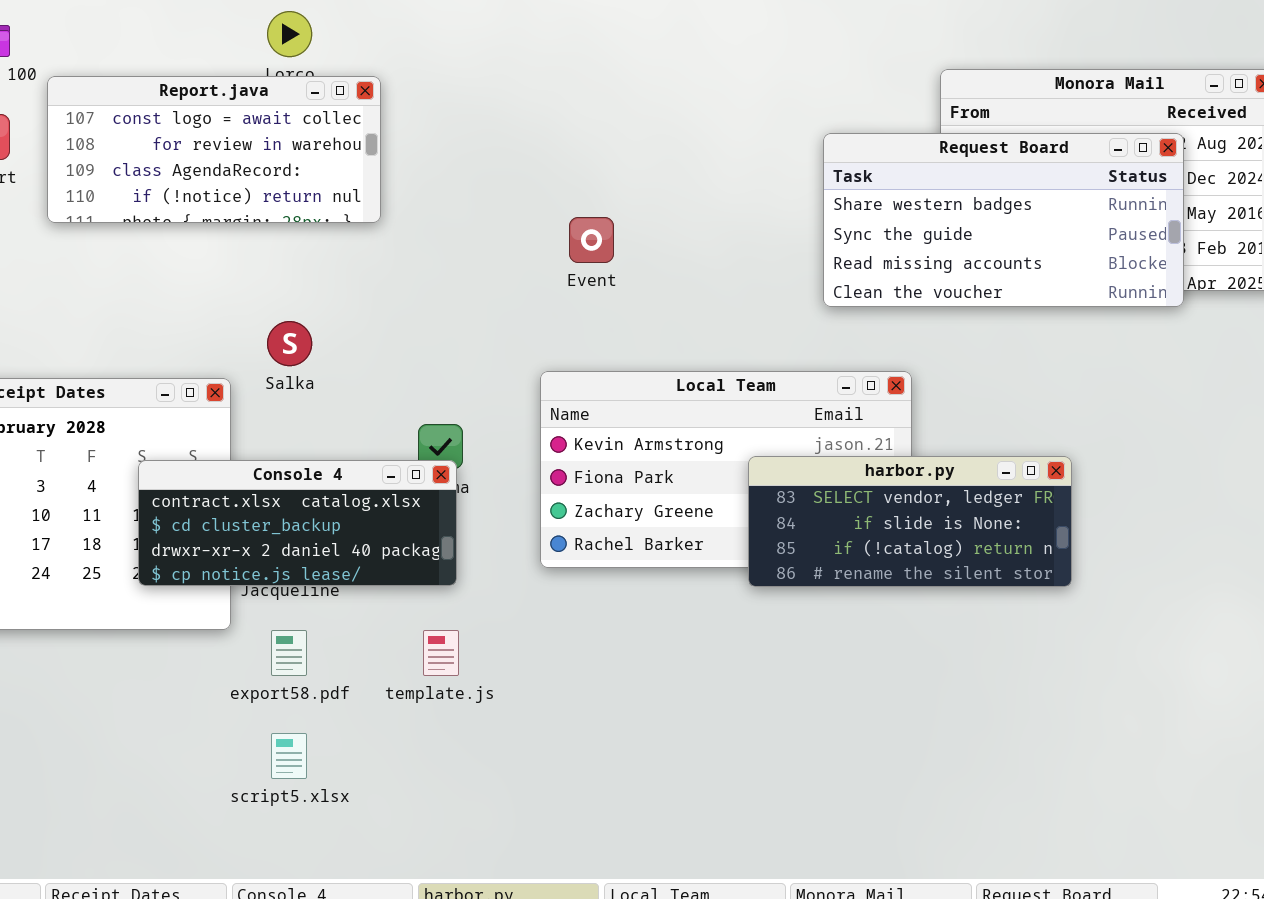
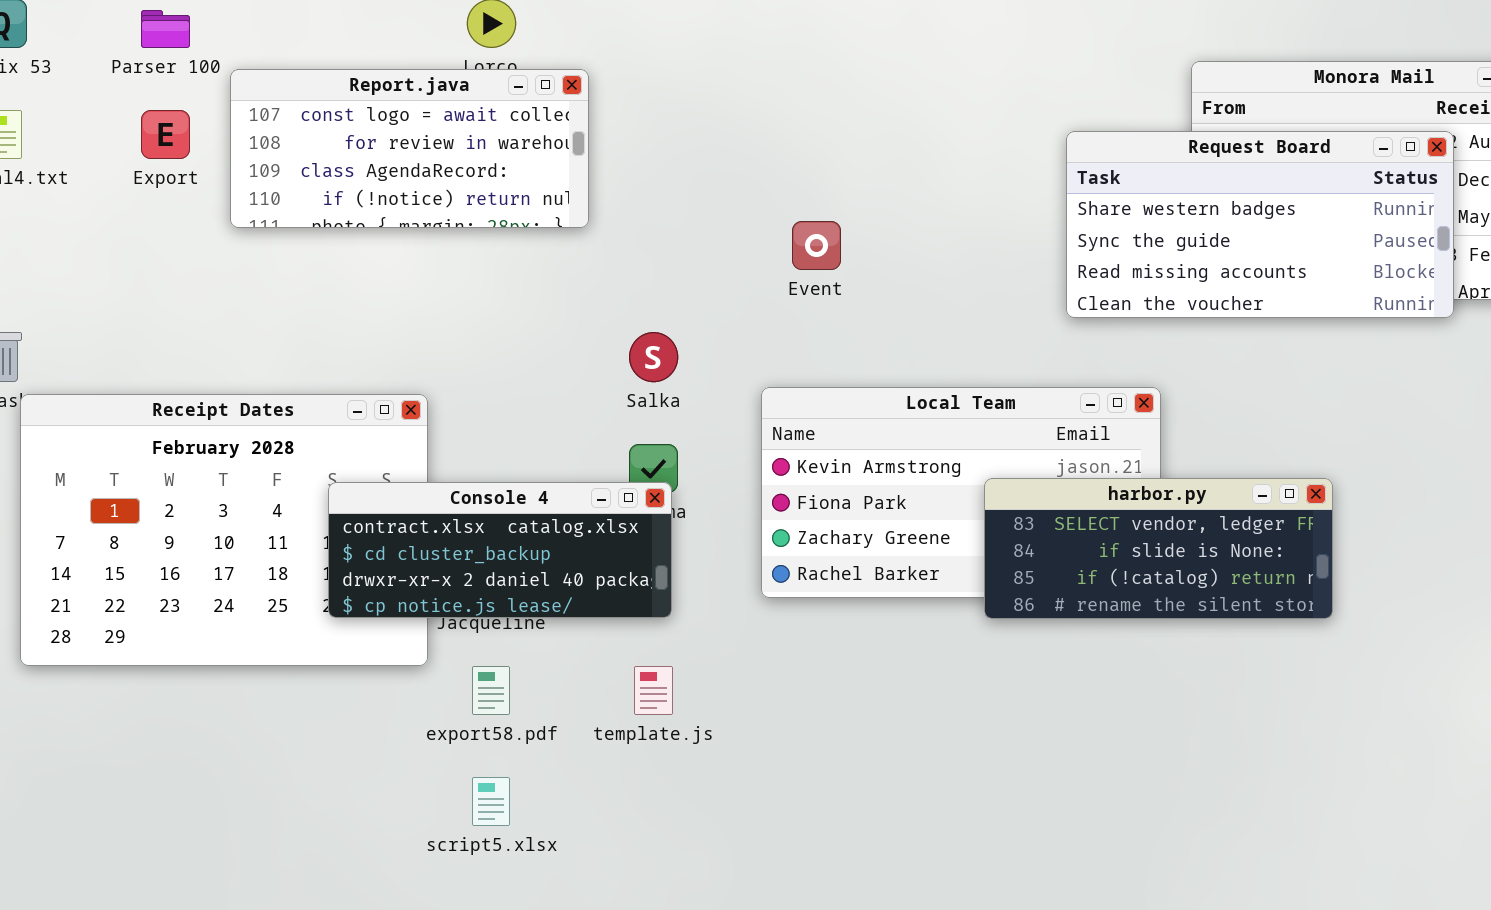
Salka: [267,321,312,366] -> [629,332,678,382], moved

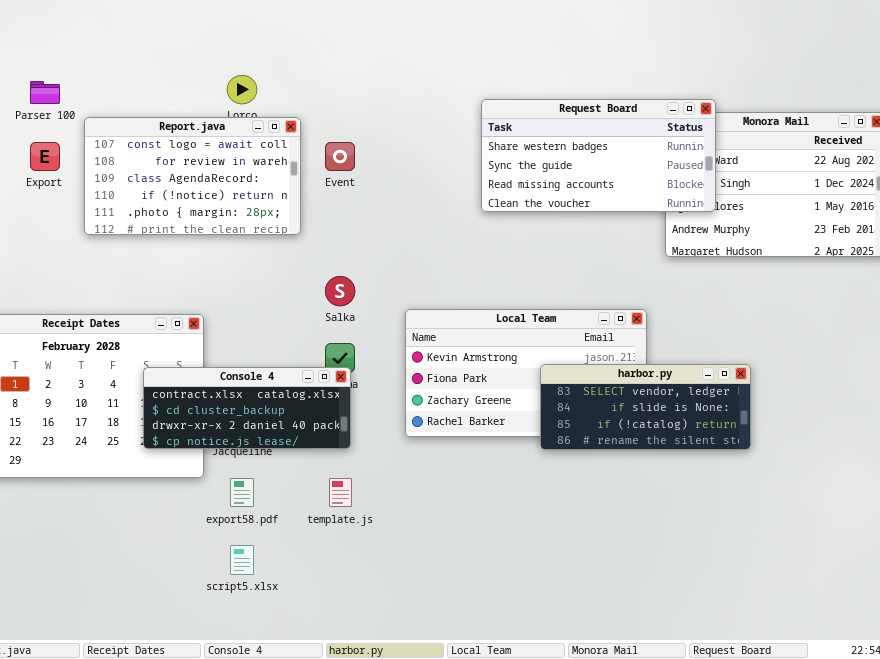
Report.java: [230,69,589,228] -> [84,117,301,235], resized
Request Board: [1066,131,1454,318] -> [481,99,716,212], moved
Event: [792,221,841,270] -> [325,142,355,171], moved

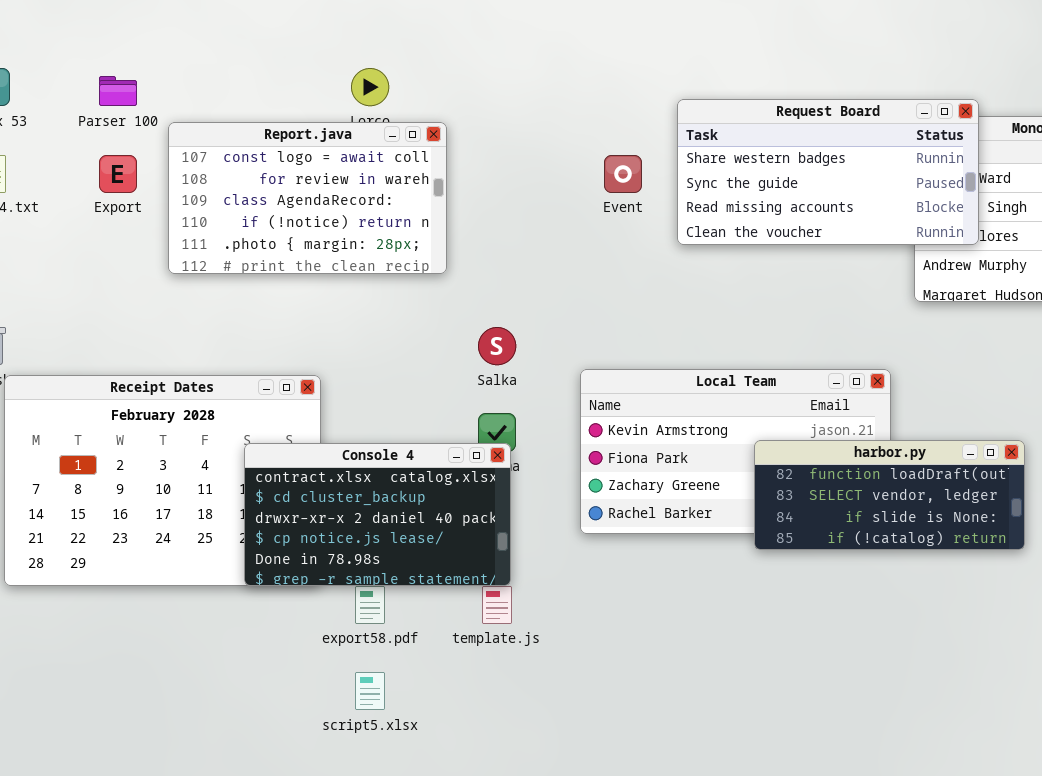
Event: [325,142,355,171] -> [604,155,642,193], moved
harbor.py: [540,364,751,450] -> [754,440,1025,550], scrolled up 1 row
Console 4: [143,367,351,449] -> [244,443,511,586], resized

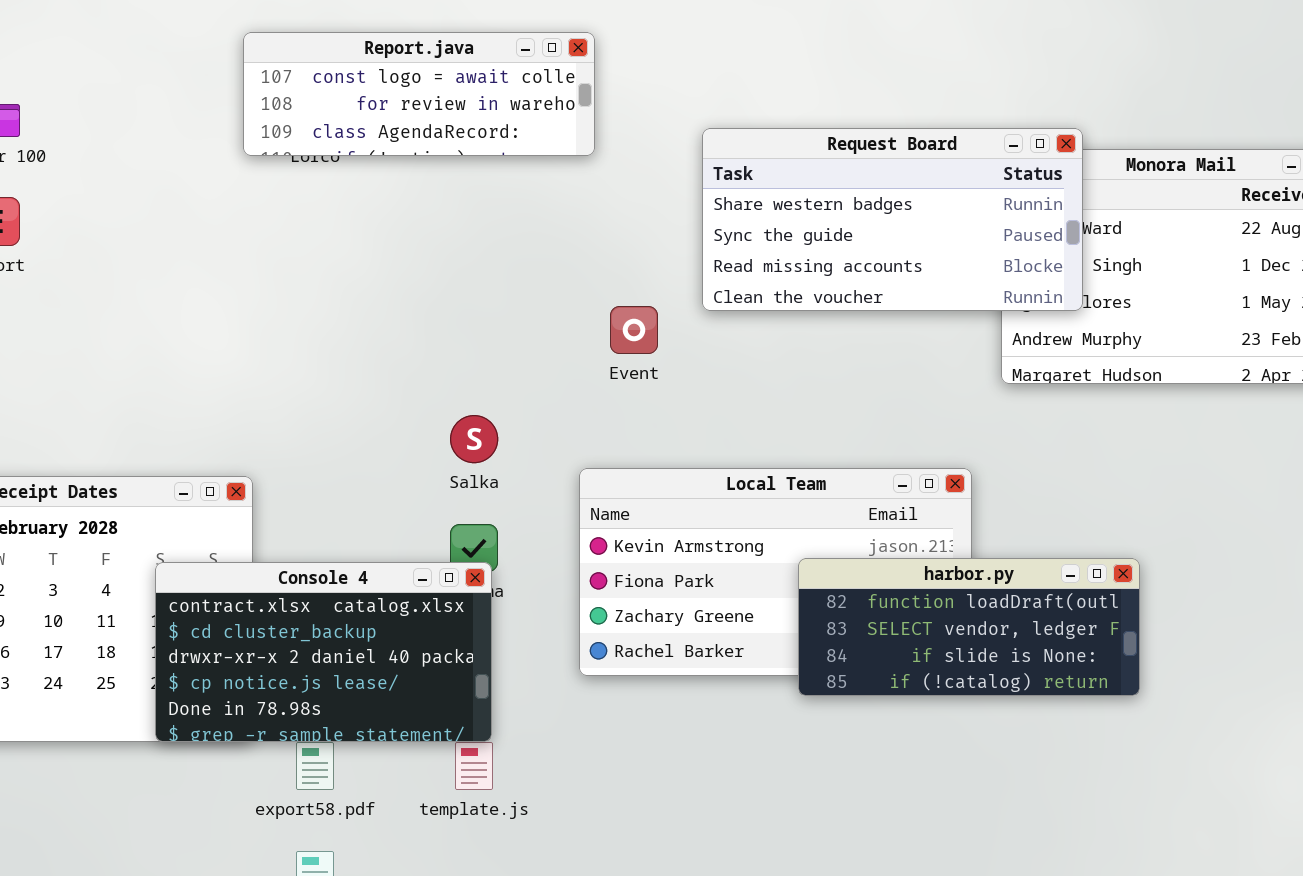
Report.java: [168,122,447,274] -> [243,32,595,156], moved, resized
Event: [604,155,642,193] -> [610,306,658,354], moved

